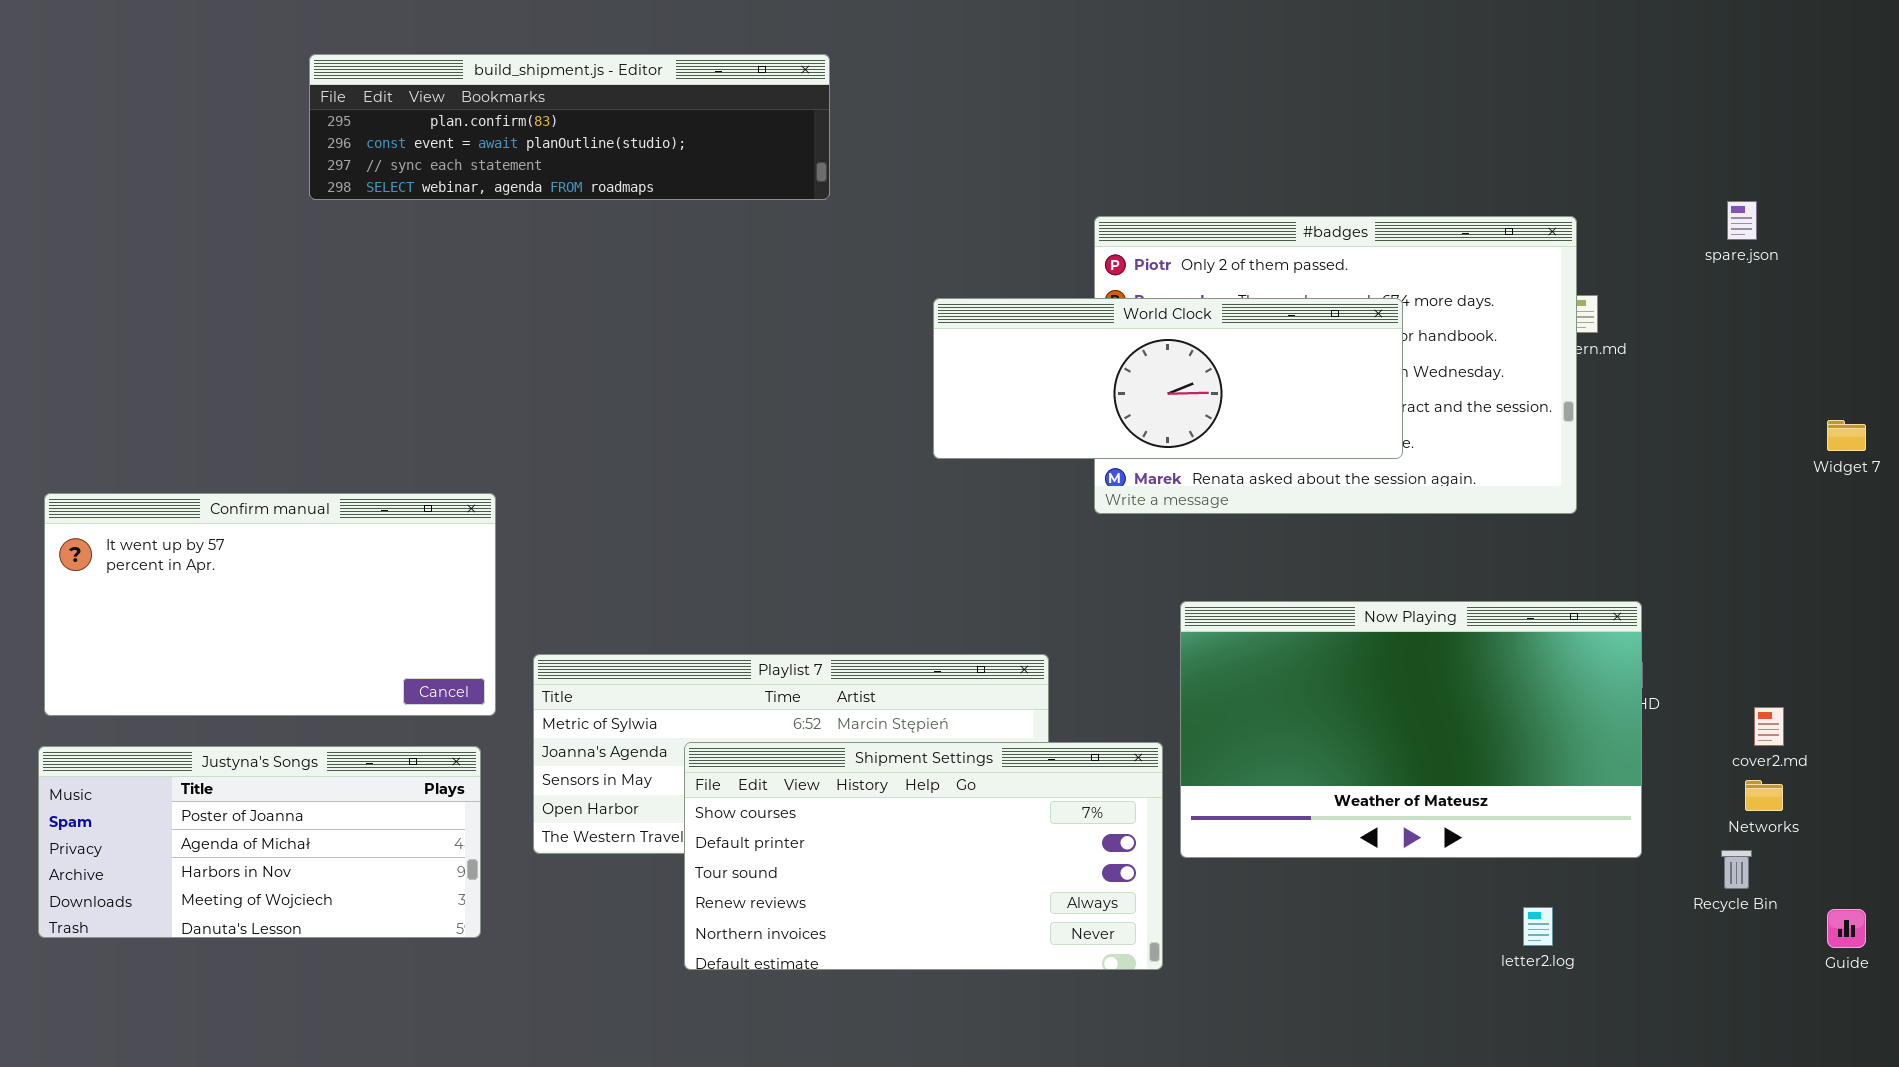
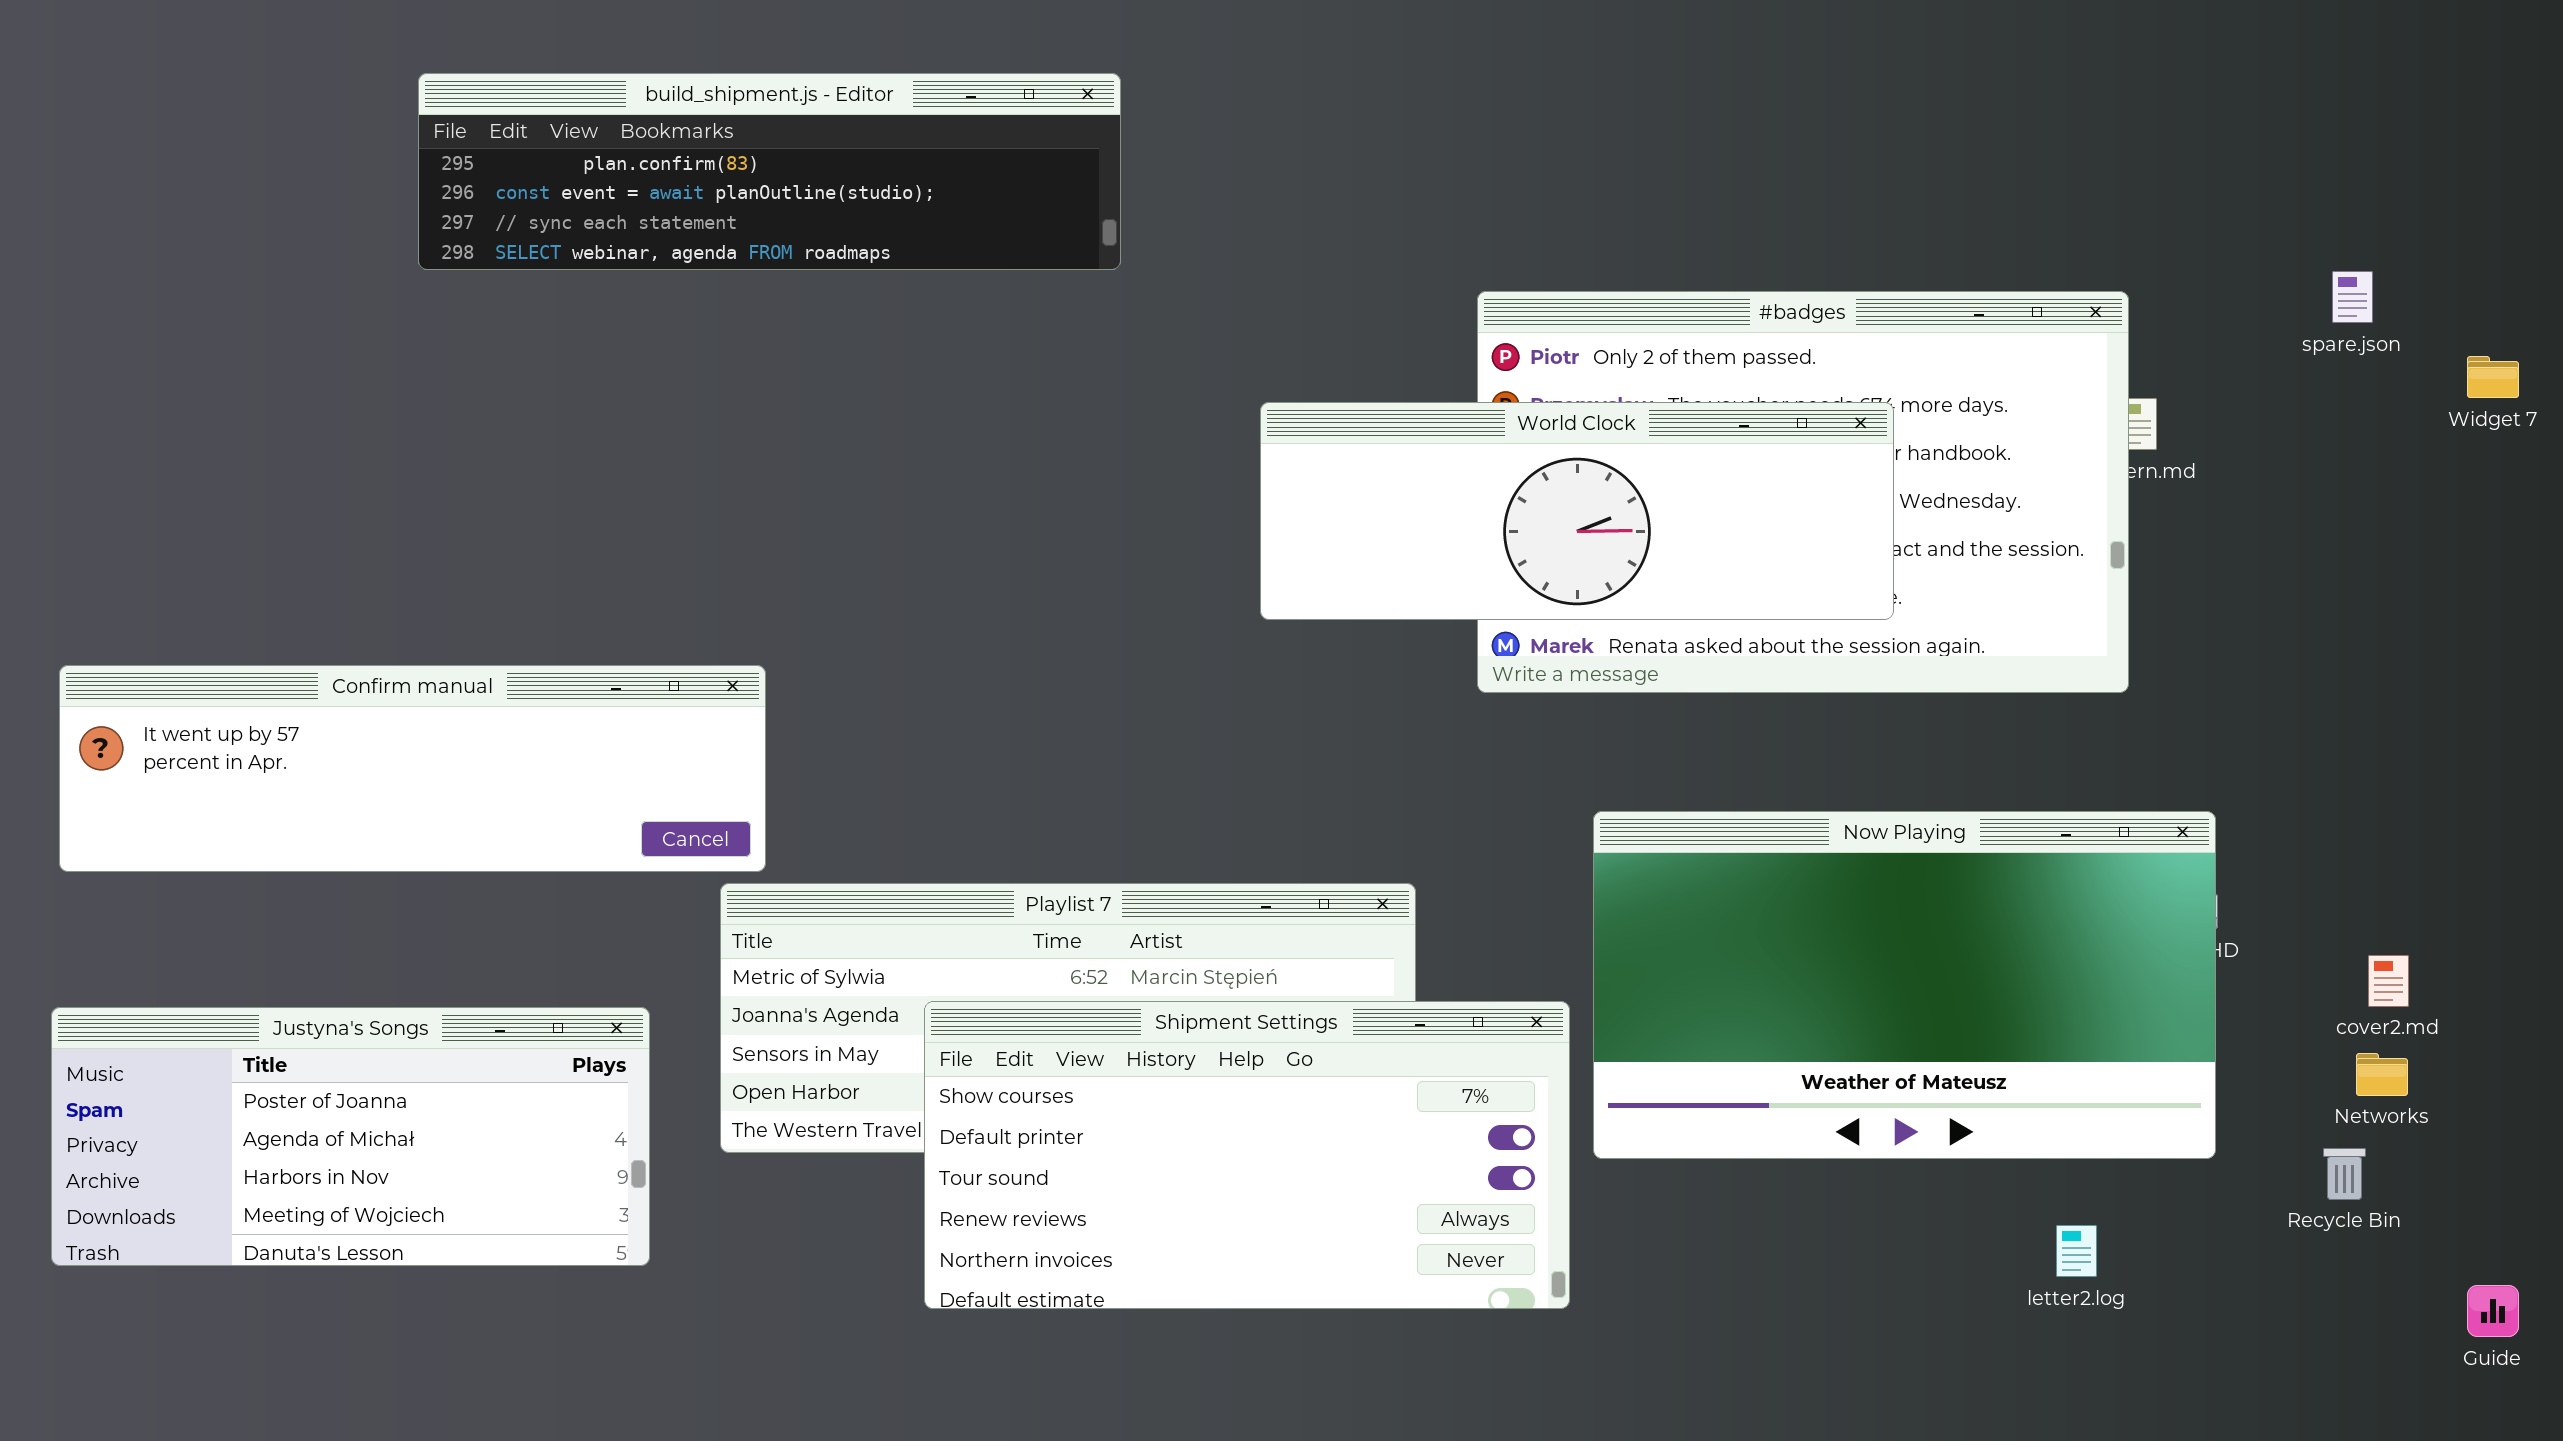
Widget 7: [1827,420,1866,451] -> [2467,356,2519,398], moved
Confirm manual: [44,493,496,716] -> [59,665,766,872], resized
Guide: [1827,909,1866,948] -> [2467,1285,2519,1337], moved

